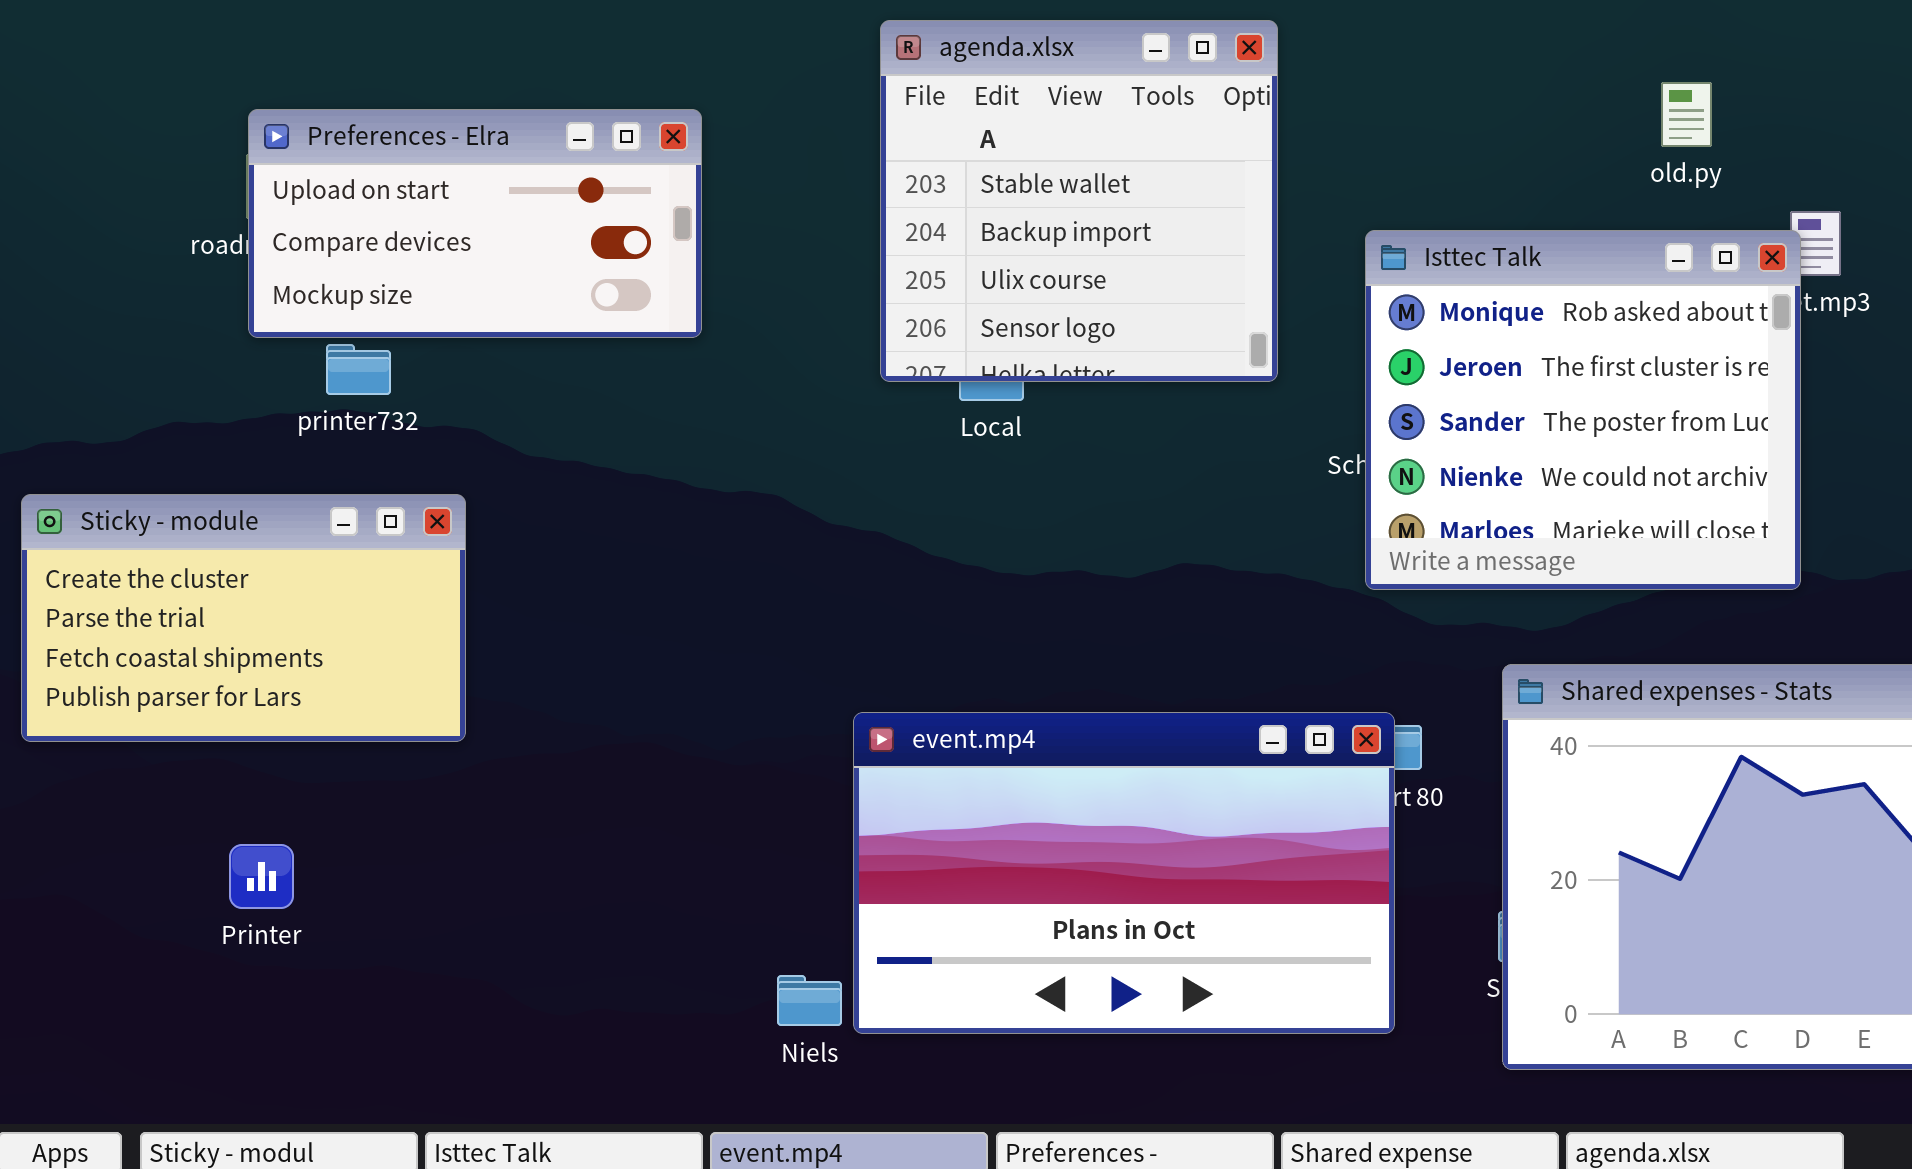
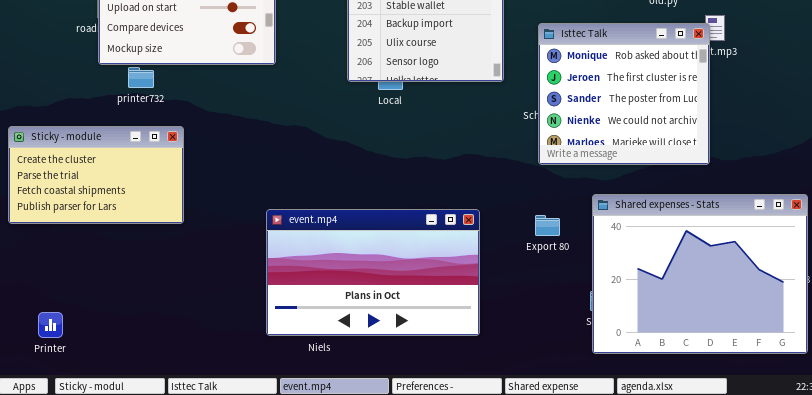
event.mp4: [853,712,1395,1034] -> [266,209,480,336], moved
Printer: [229,844,294,909] -> [38,312,63,338], moved

